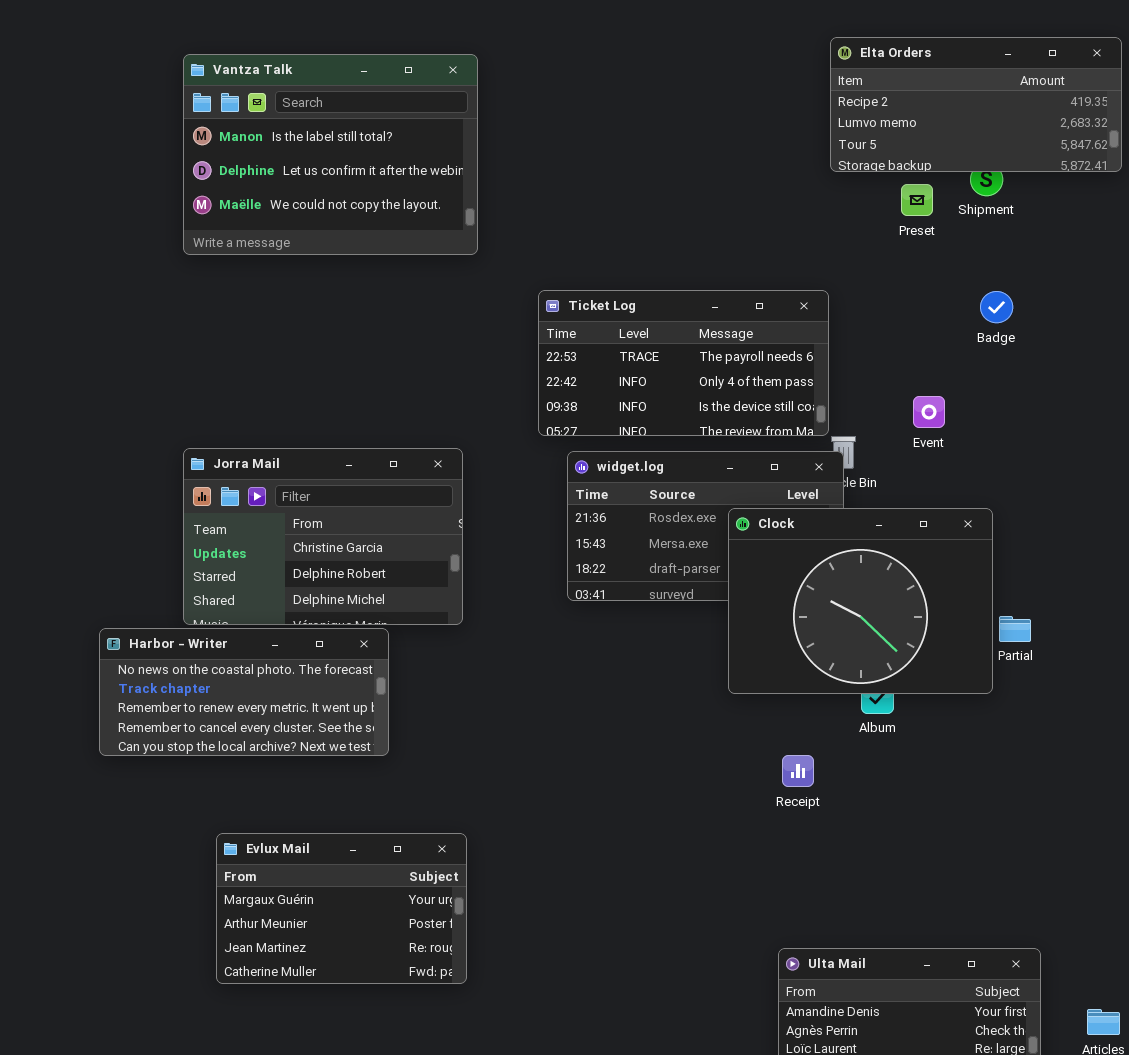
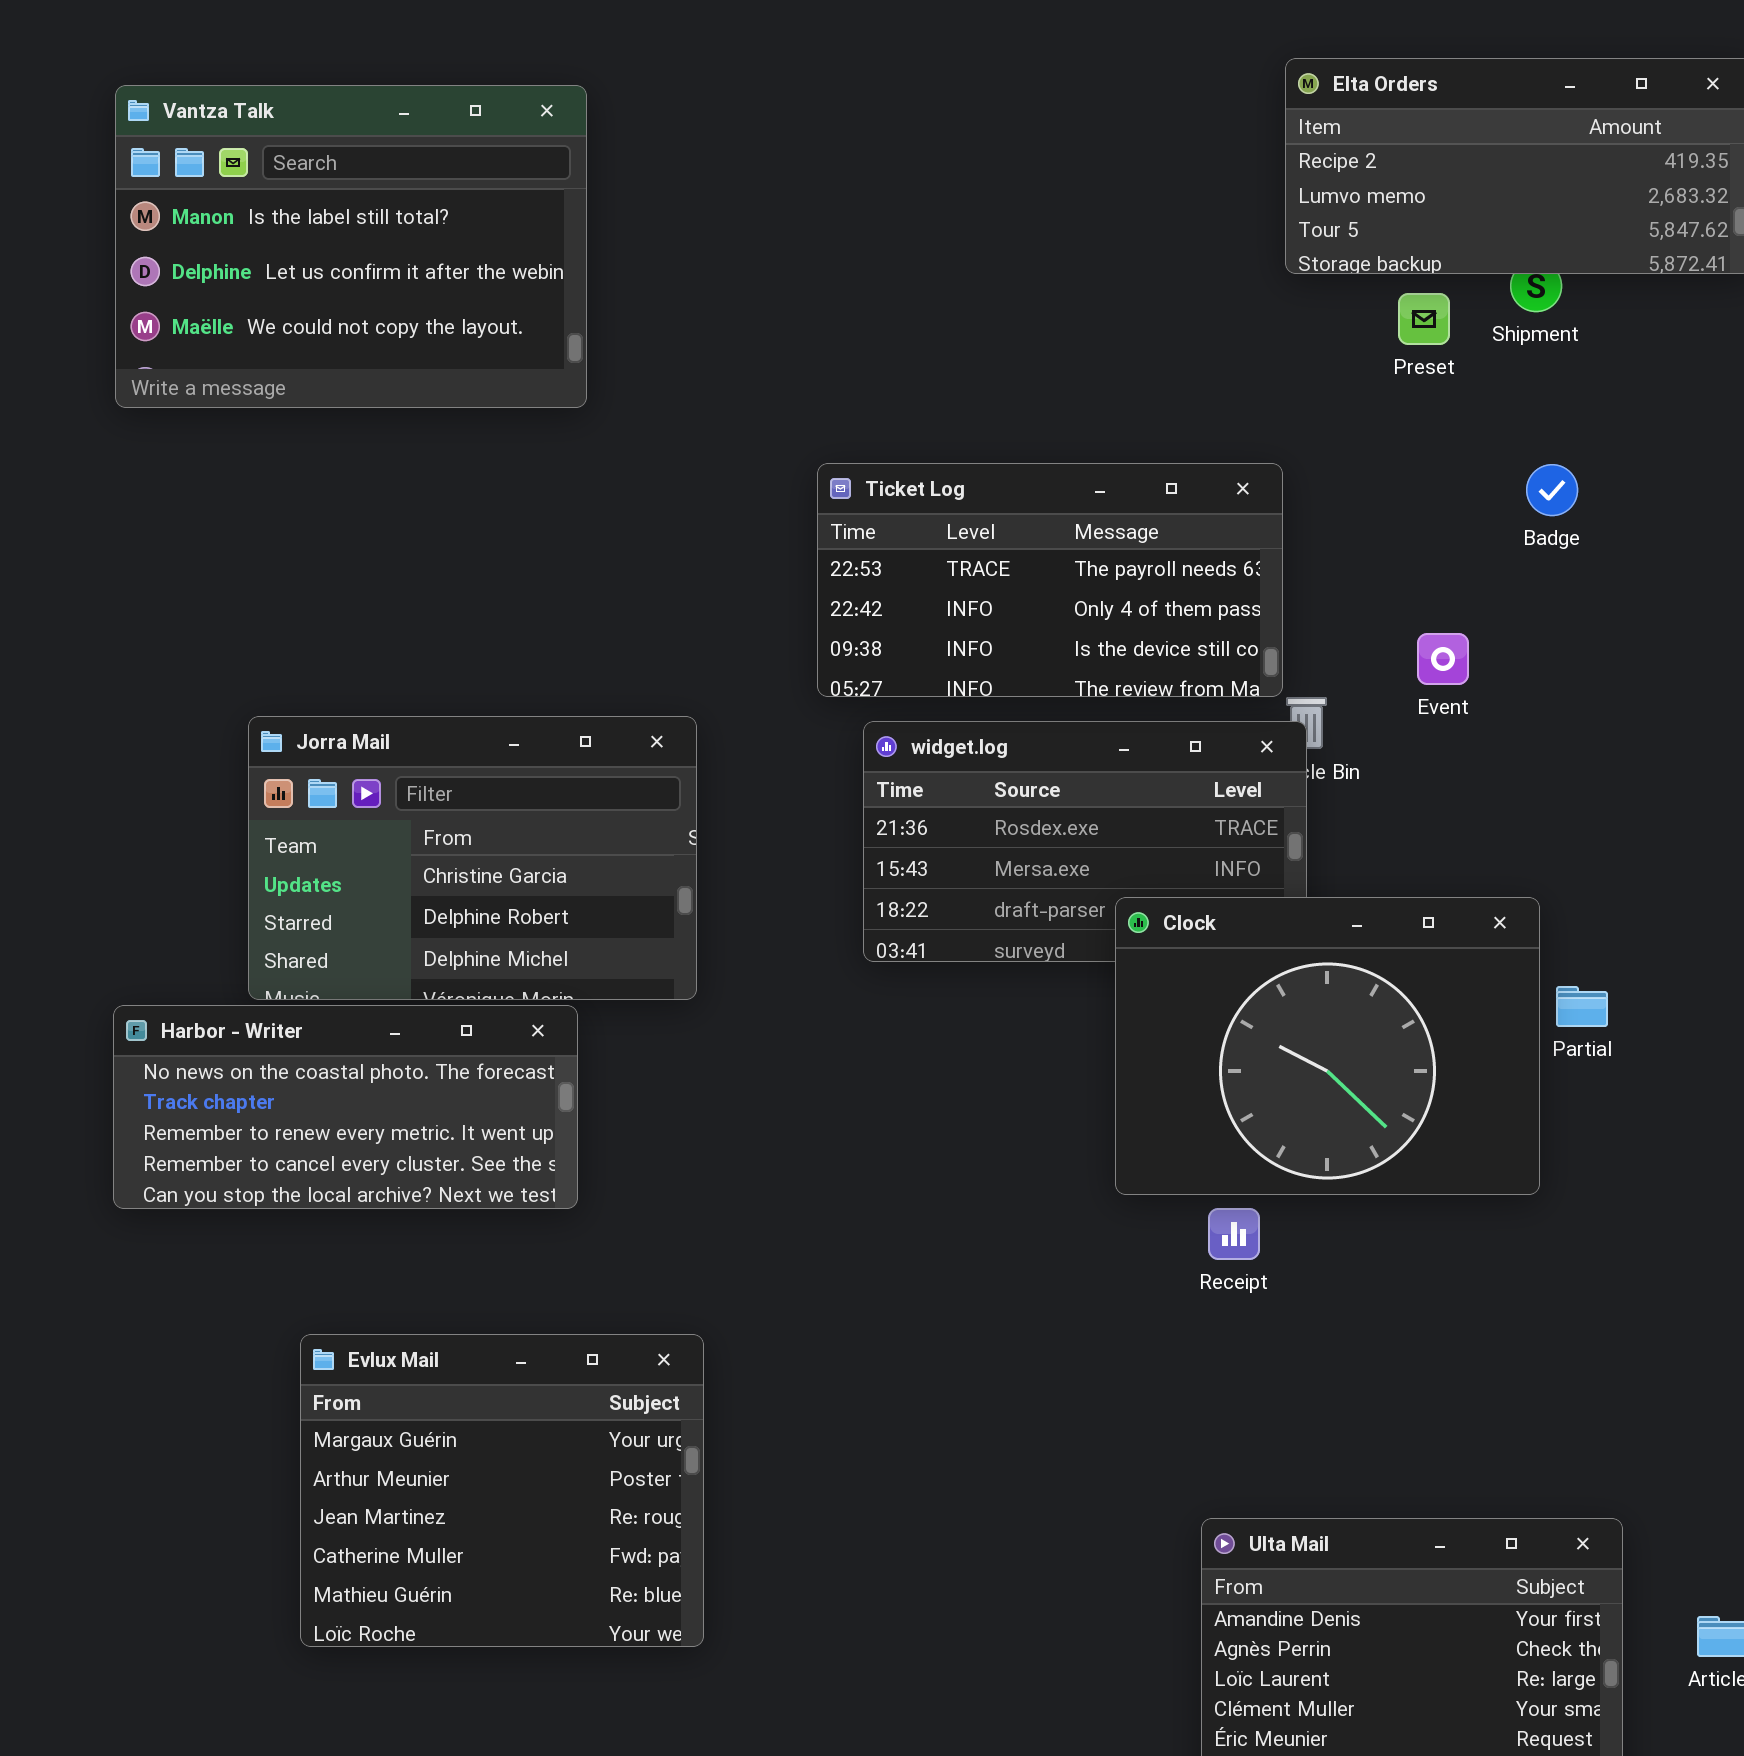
Vantza Talk: [183,54,478,255] -> [115,85,587,408], moved
Clock: [728,508,993,694] -> [1115,897,1540,1195], moved
Evlux Mail: [216,833,467,984] -> [300,1334,704,1647], resized

